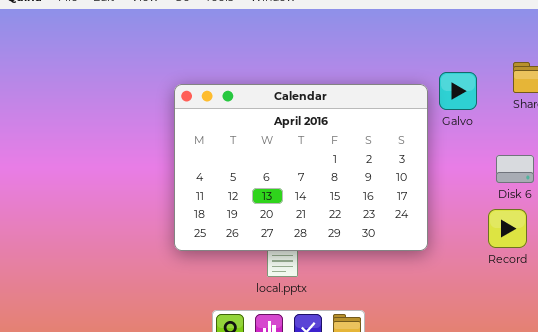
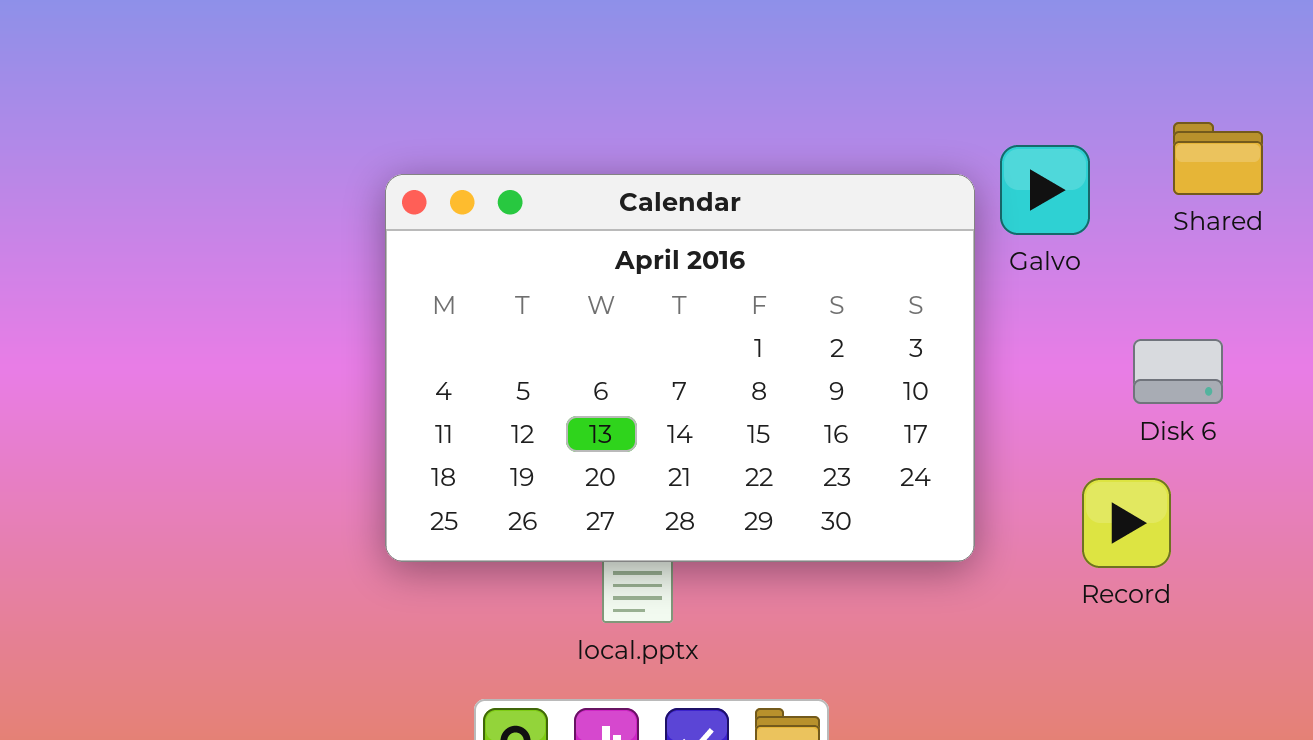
Record: [488,209,527,248] -> [1082,478,1171,568], moved

